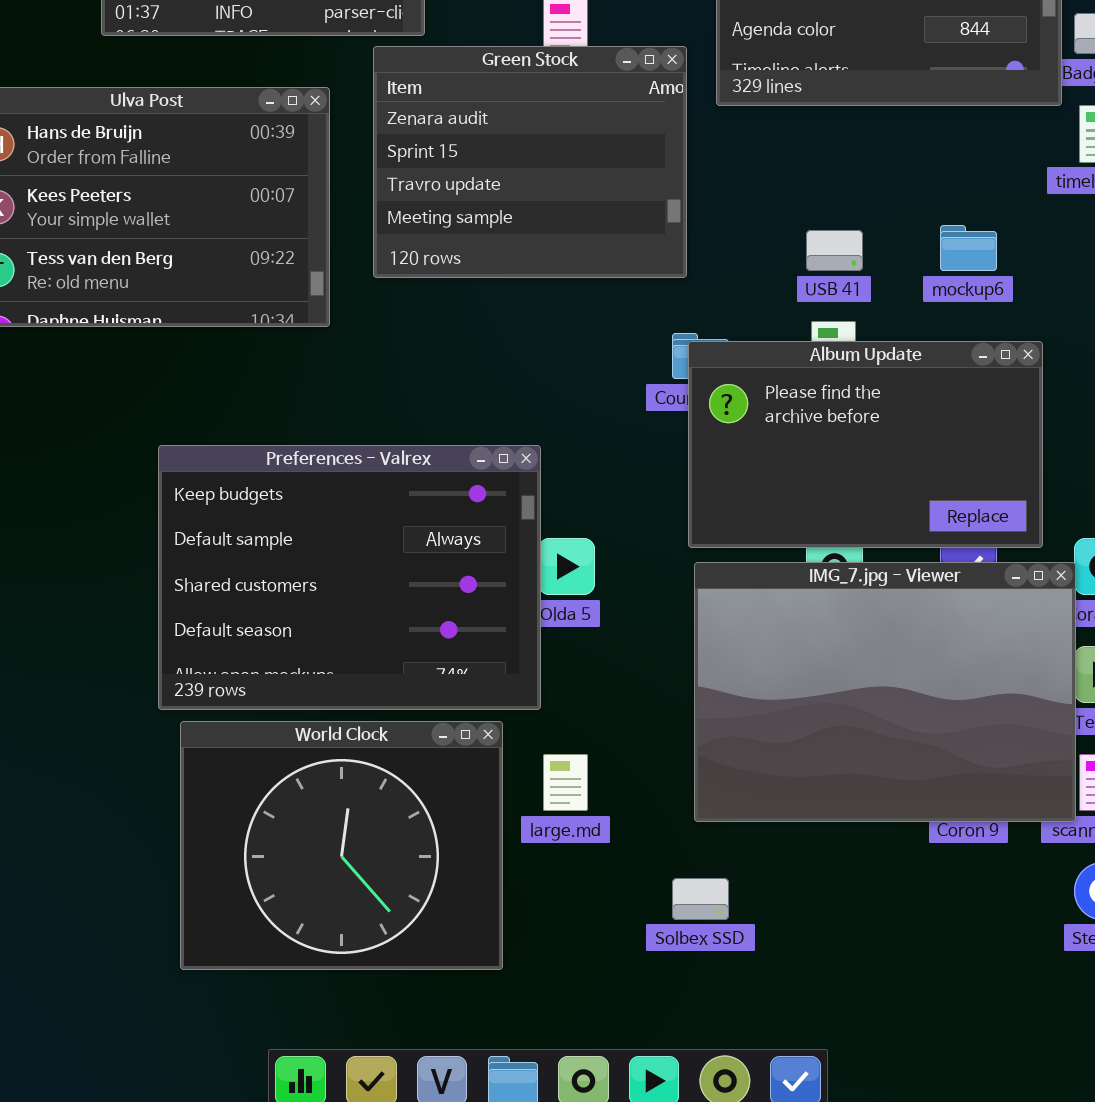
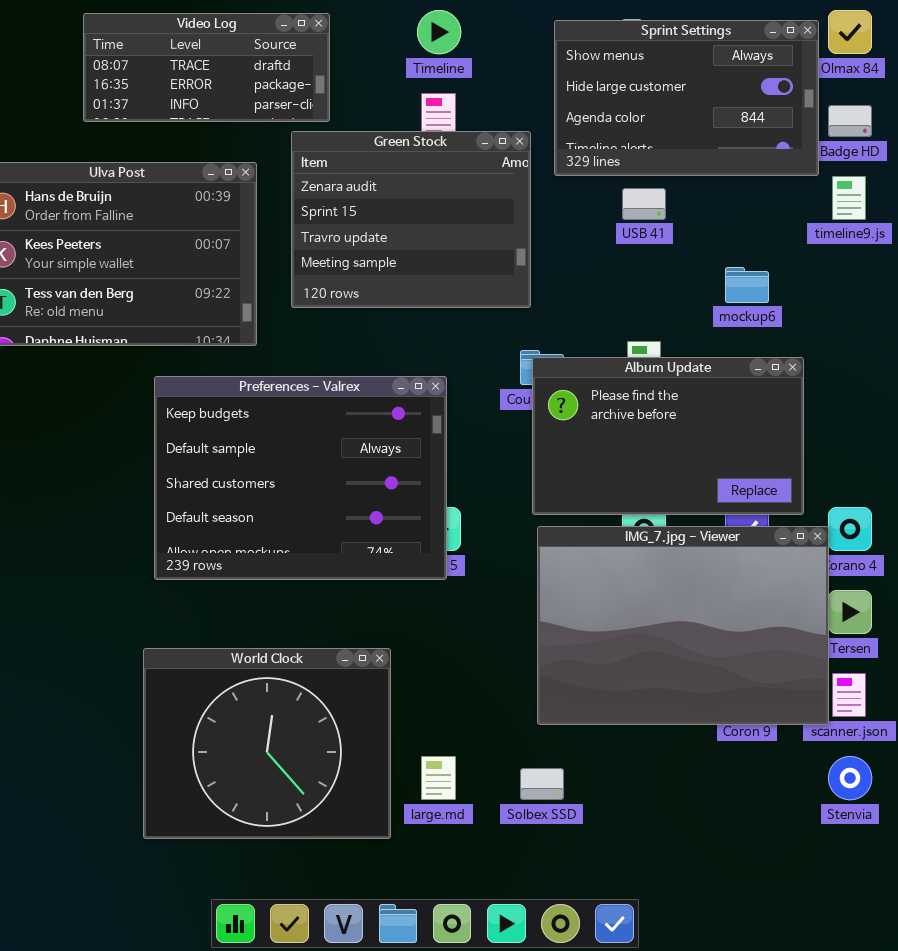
USB 41: [806,230,863,271] -> [622,188,666,220], moved
Preferences - Valrex: [158,445,541,710] -> [154,376,447,580], moved
large.md: [543,754,588,811] -> [421,756,456,800], moved

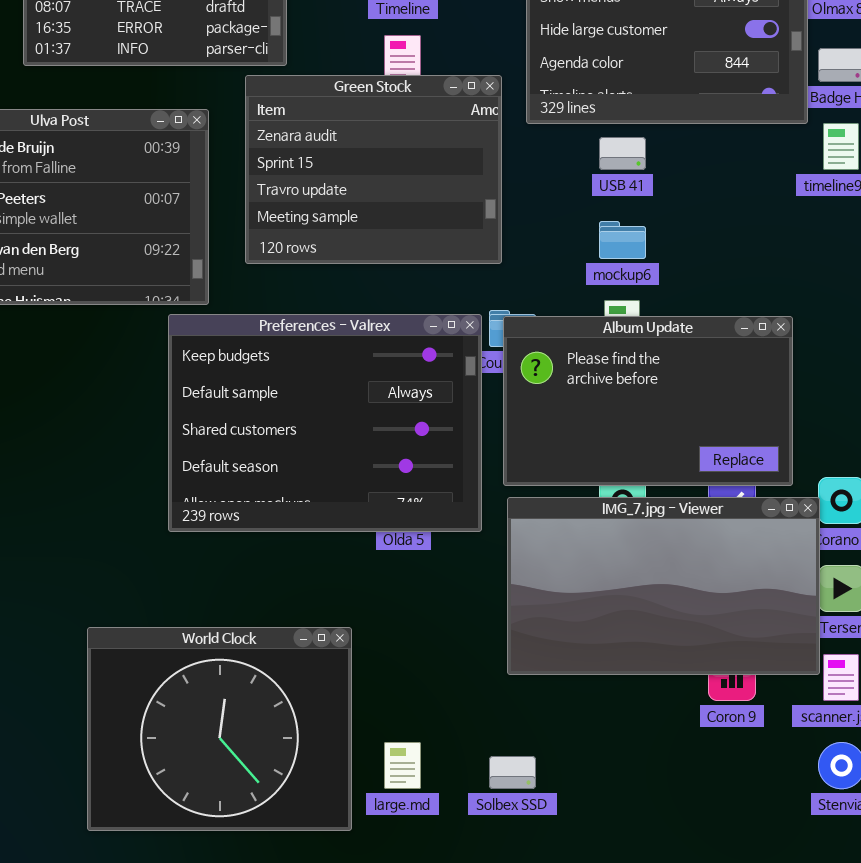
mockup6: [725,267,769,303] -> [599,221,646,259], moved
Preferences - Valrex: [154,376,447,580] -> [168,314,482,532], moved
IMG_7.jpg - Viewer: [537,526,829,725] -> [507,497,820,675], resized

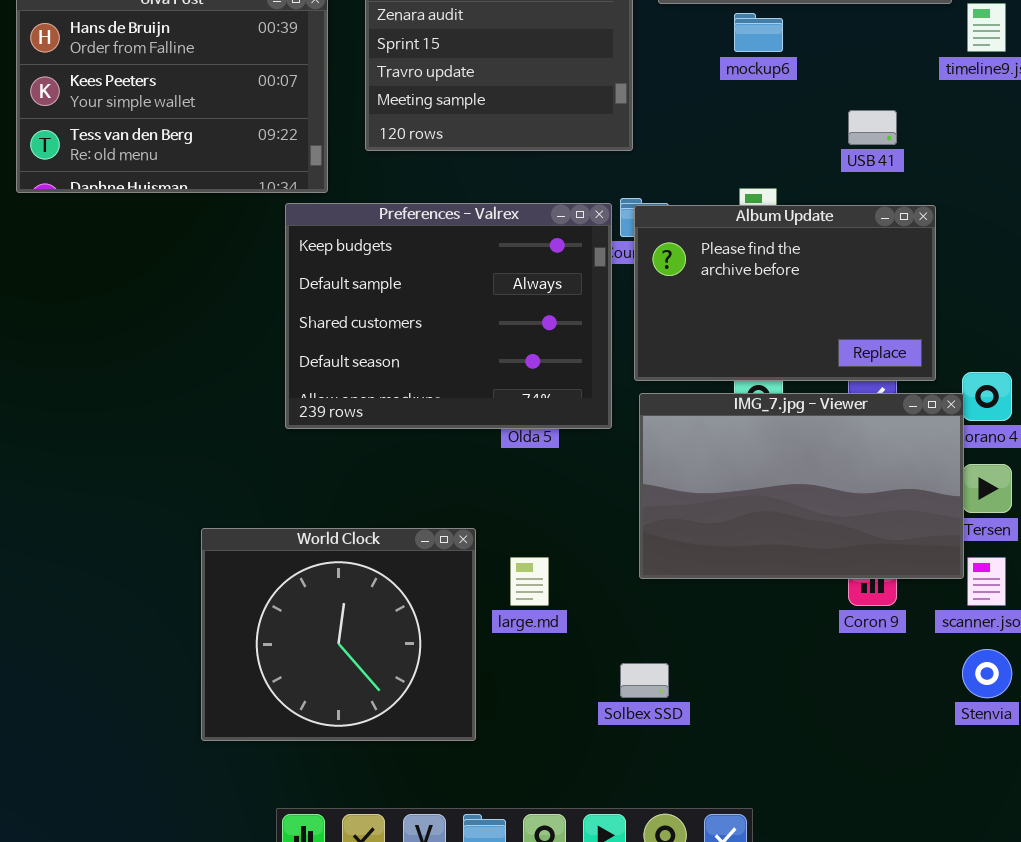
USB 41: [599,137,646,170] -> [848,110,897,145], moved
mockup6: [599,221,646,259] -> [734,13,783,52], moved
large.md: [384,742,421,789] -> [510,557,549,606], moved

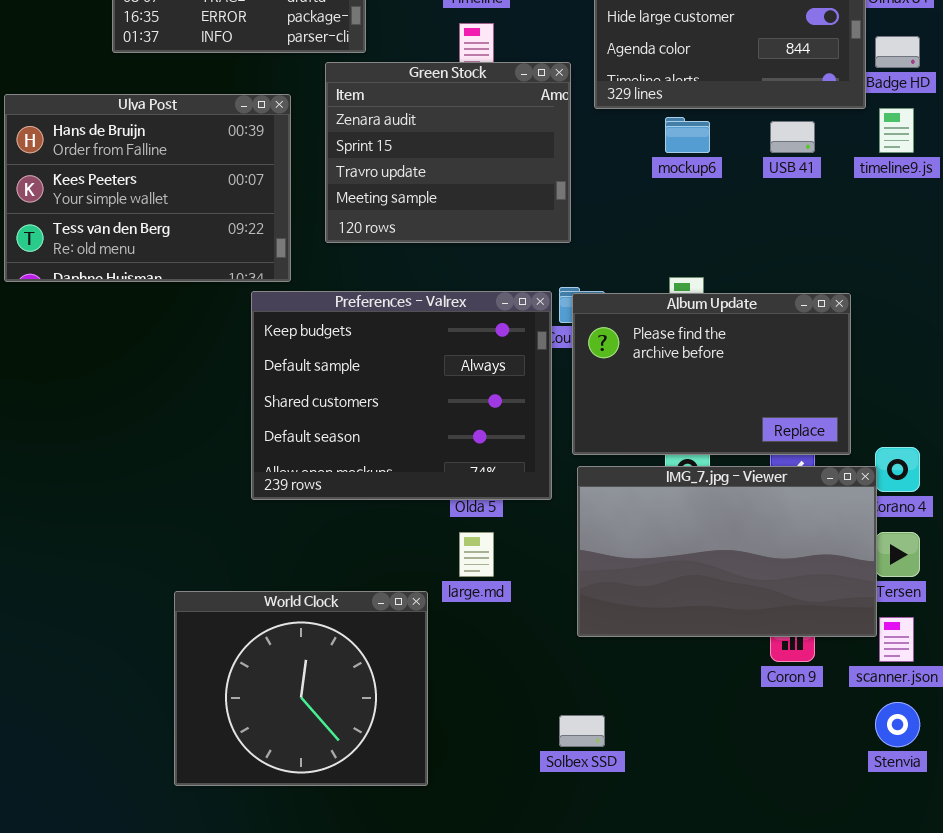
USB 41: [848,110,897,145] -> [770,121,815,153], moved
large.md: [510,557,549,606] -> [459,532,494,577], moved

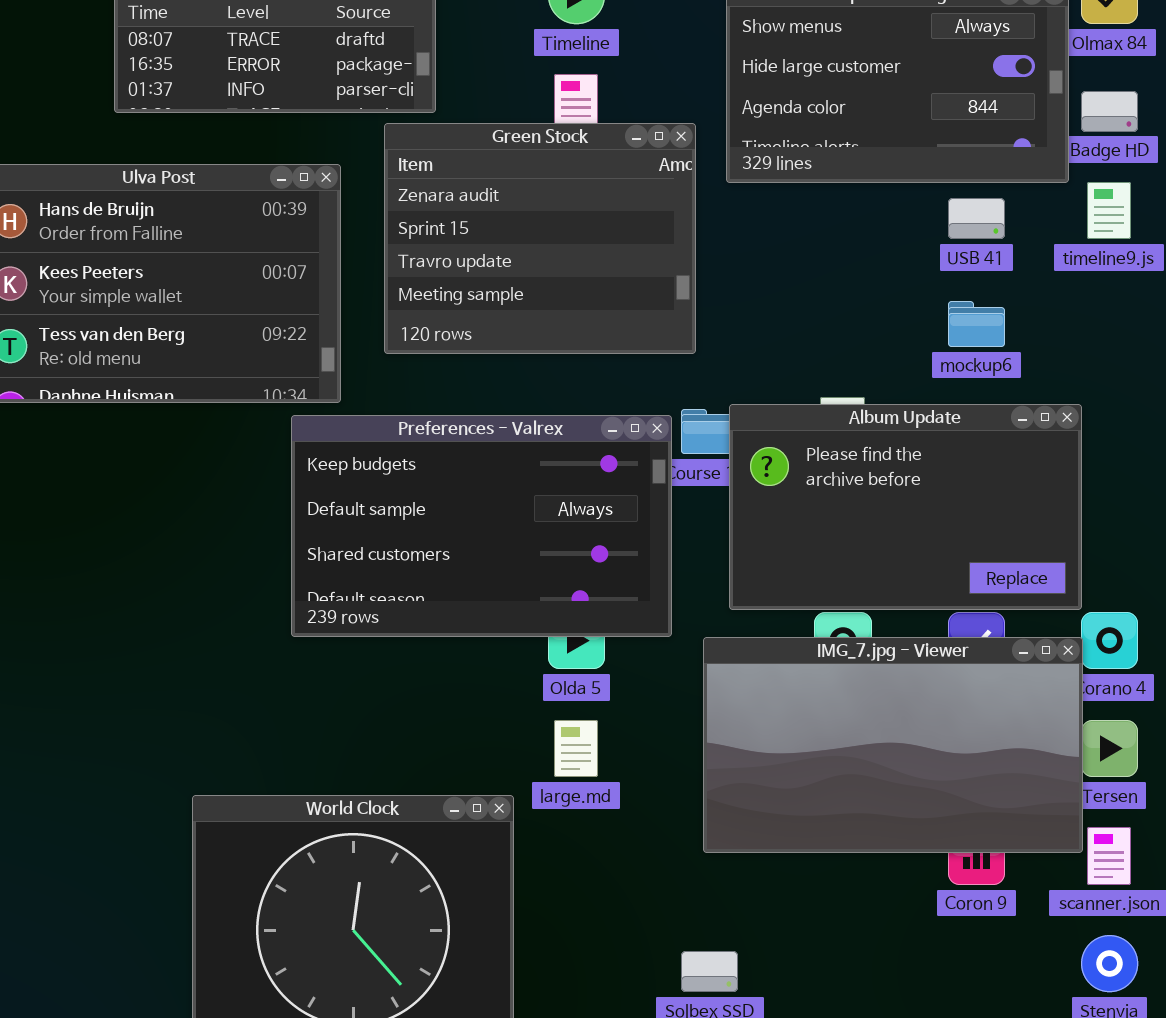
mockup6: [665,117,710,153] -> [948,301,1005,347], moved
Preferences - Valrex: [251,291,552,500] -> [291,415,672,637], resized
Album Update: [572,293,851,455] -> [729,404,1082,610], moved

